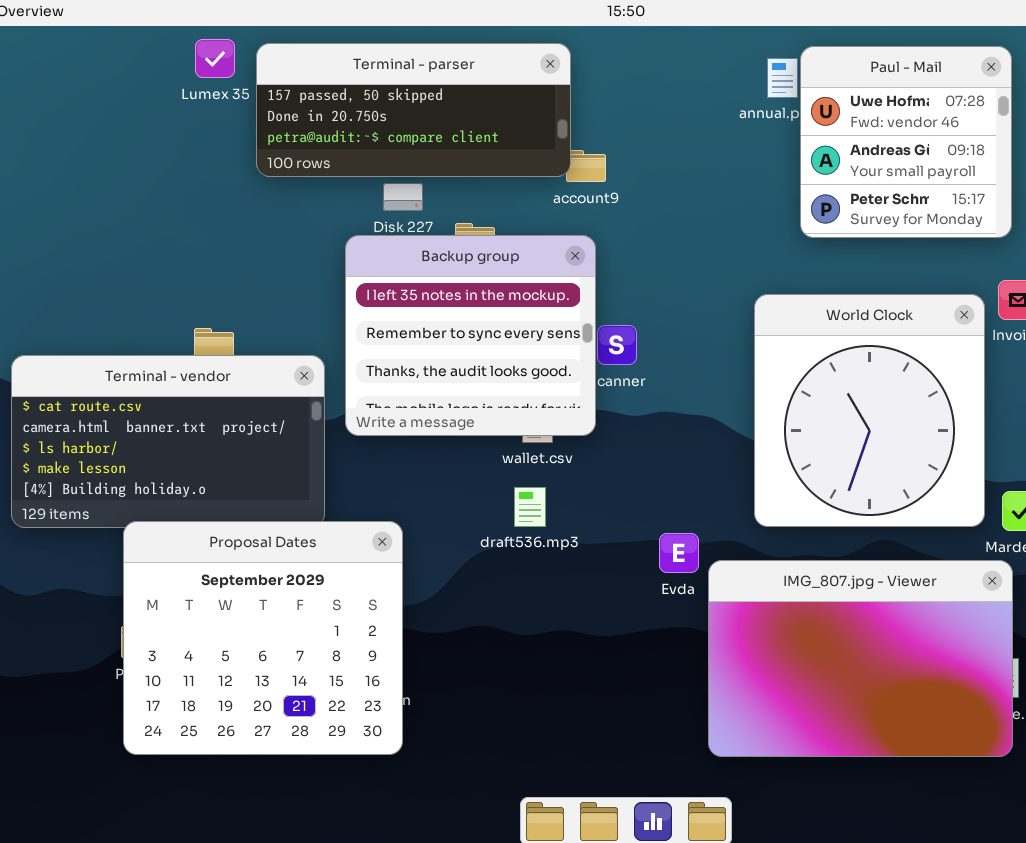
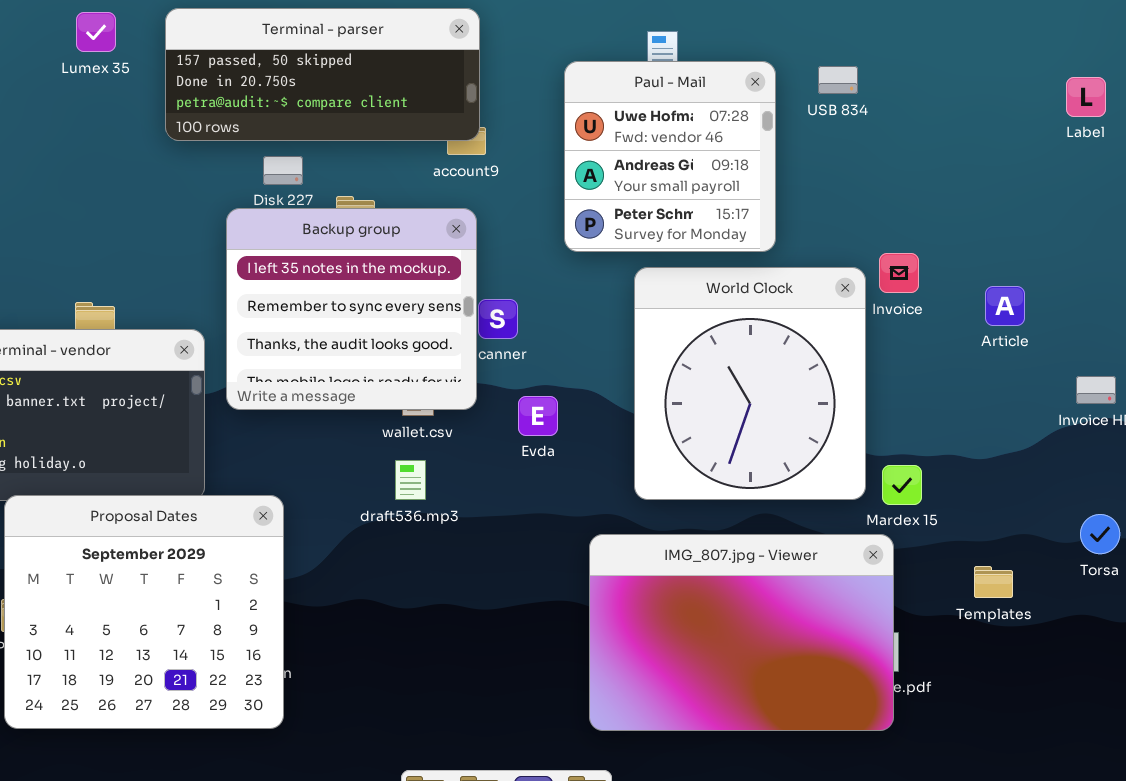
Terminal - parser: [256,43,571,177] -> [165,8,480,141], moved
Paul - Mail: [800,46,1012,238] -> [564,61,776,252], moved
Evda: [659,533,699,573] -> [518,396,558,436], moved

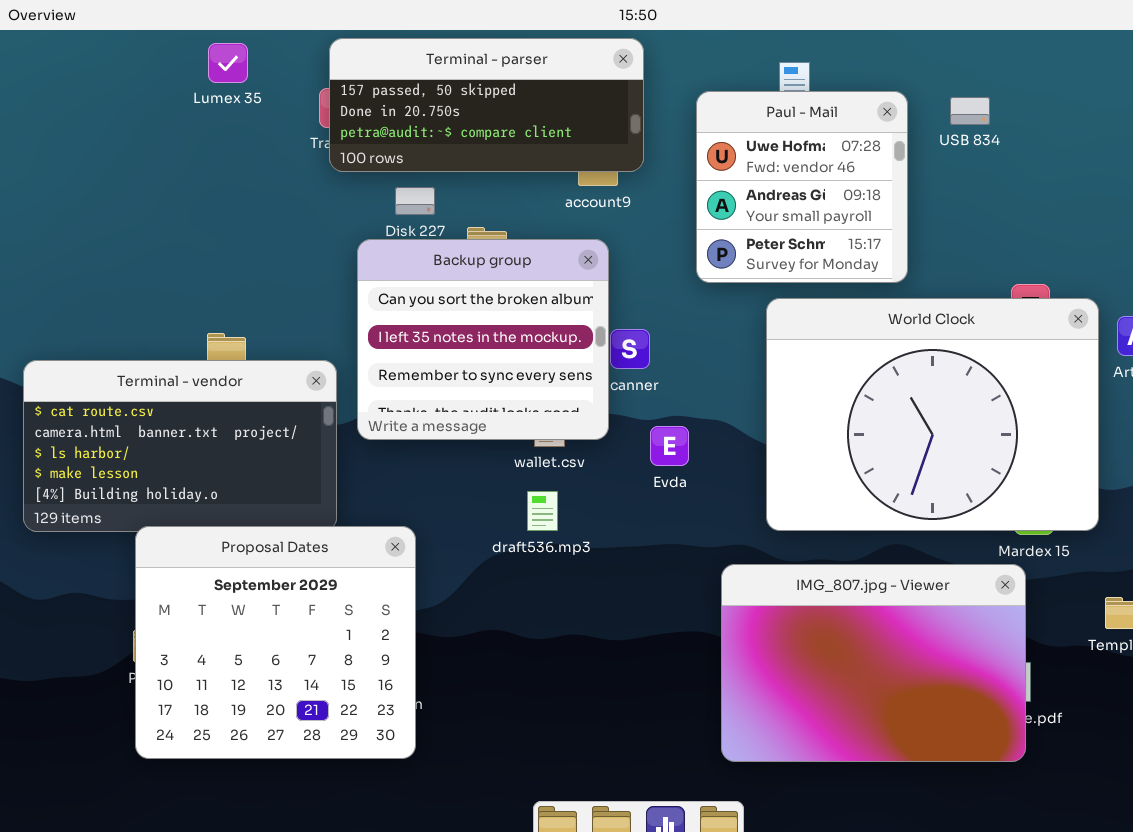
Terminal - parser: [165,8,480,141] -> [329,38,644,172], moved
Backup group: [226,208,477,410] -> [357,239,609,440], scrolled up 1 row
World Clock: [634,267,866,500] -> [766,298,1099,531], resized

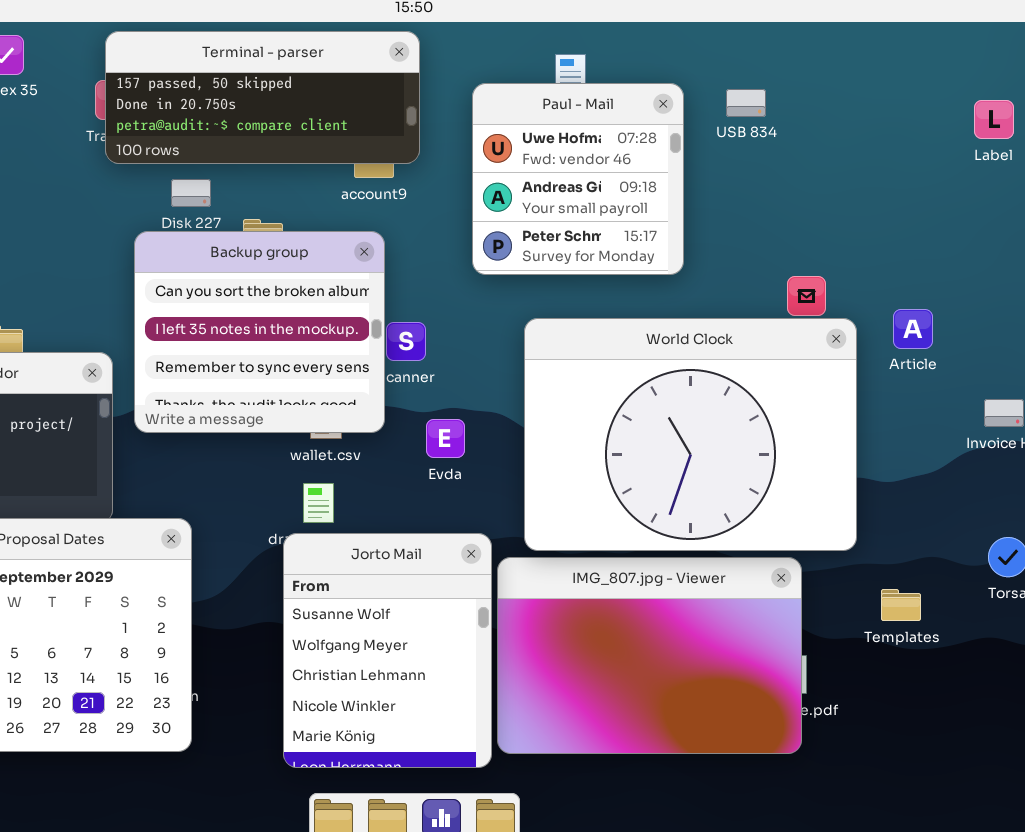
World Clock: [766,298,1099,531] -> [524,318,857,551], moved
Jorto Mail: none -> [283,533,492,768], opened

